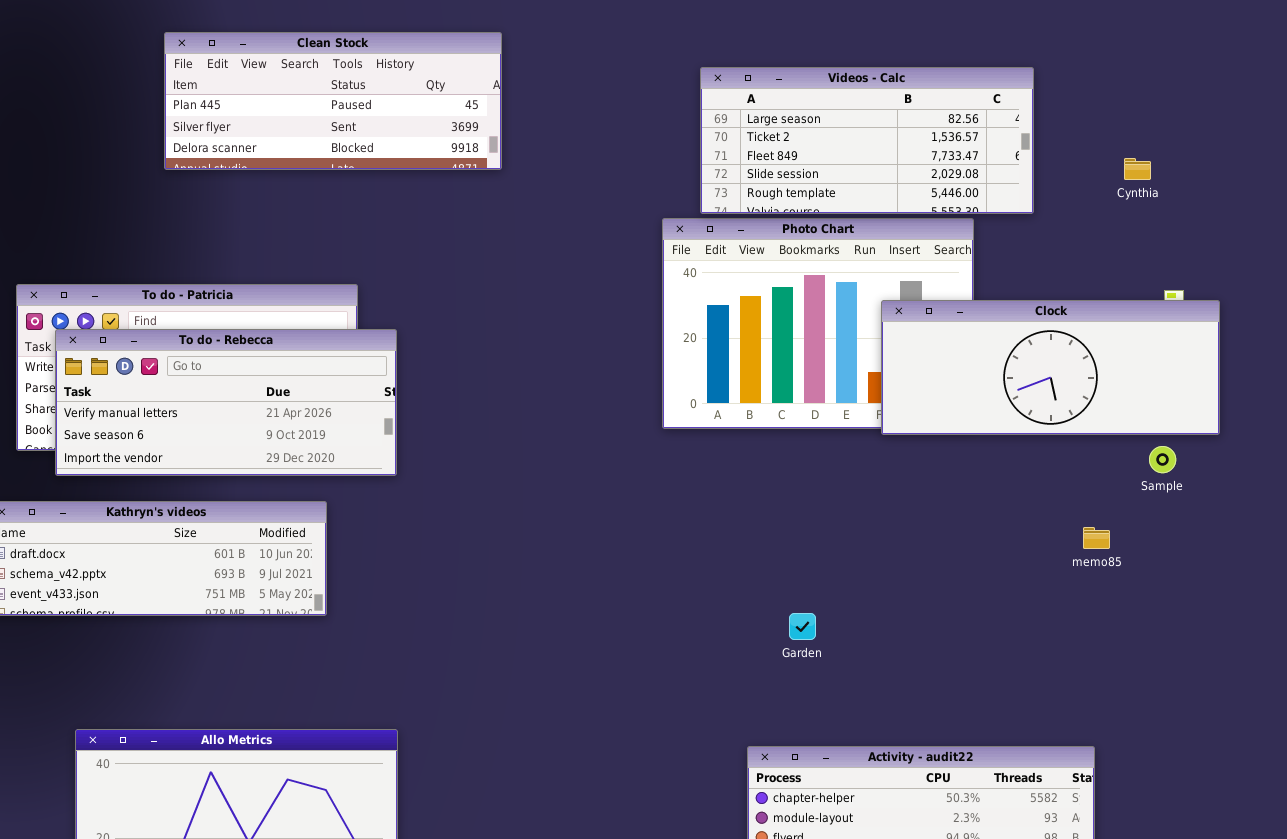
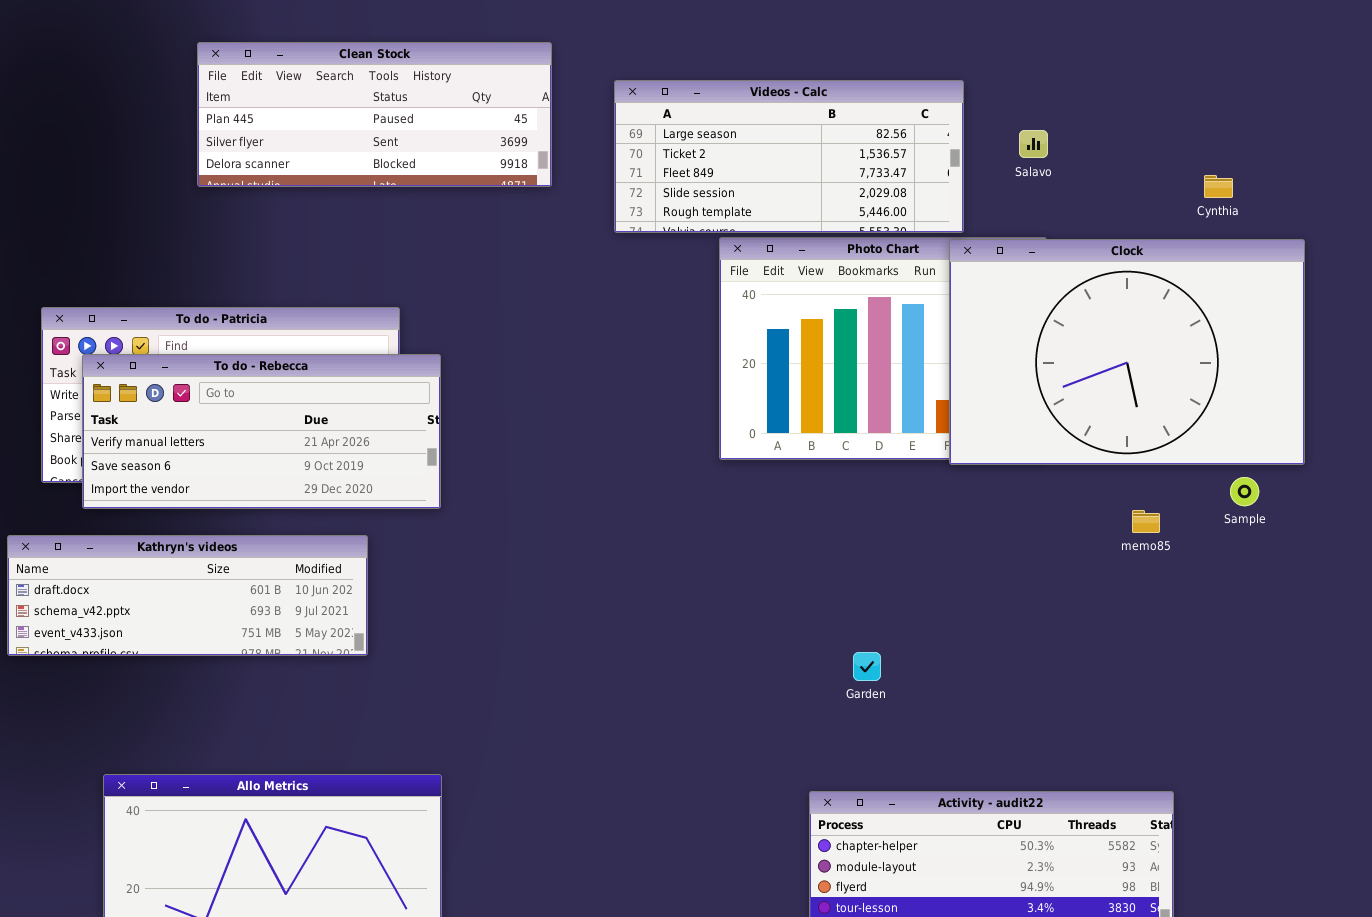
Videos - Calc: [700,67,1034,214] -> [614,80,964,233], moved
Clock: [881,300,1220,435] -> [949,239,1305,465], resized
memo85: [1083,527,1110,549] -> [1132,510,1160,533], moved

